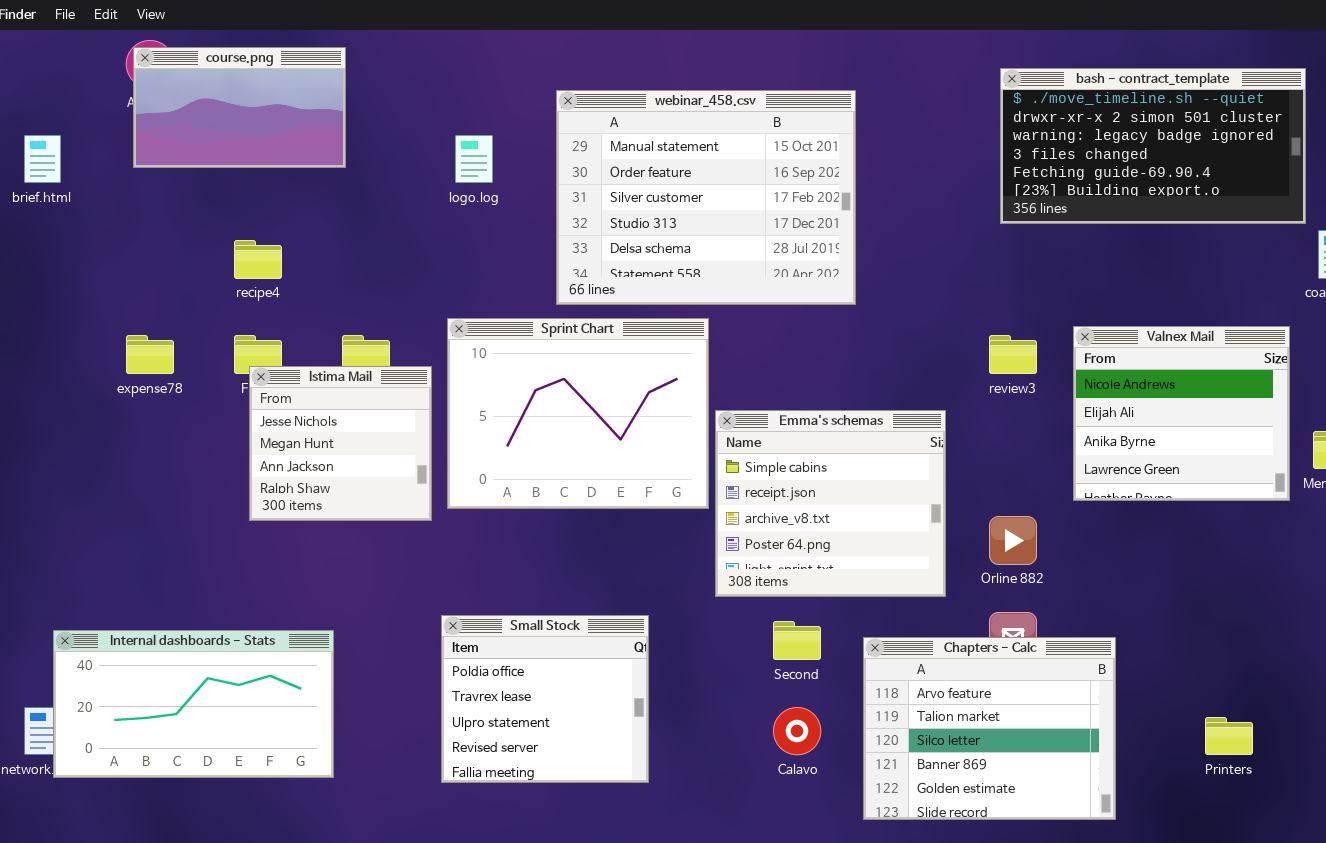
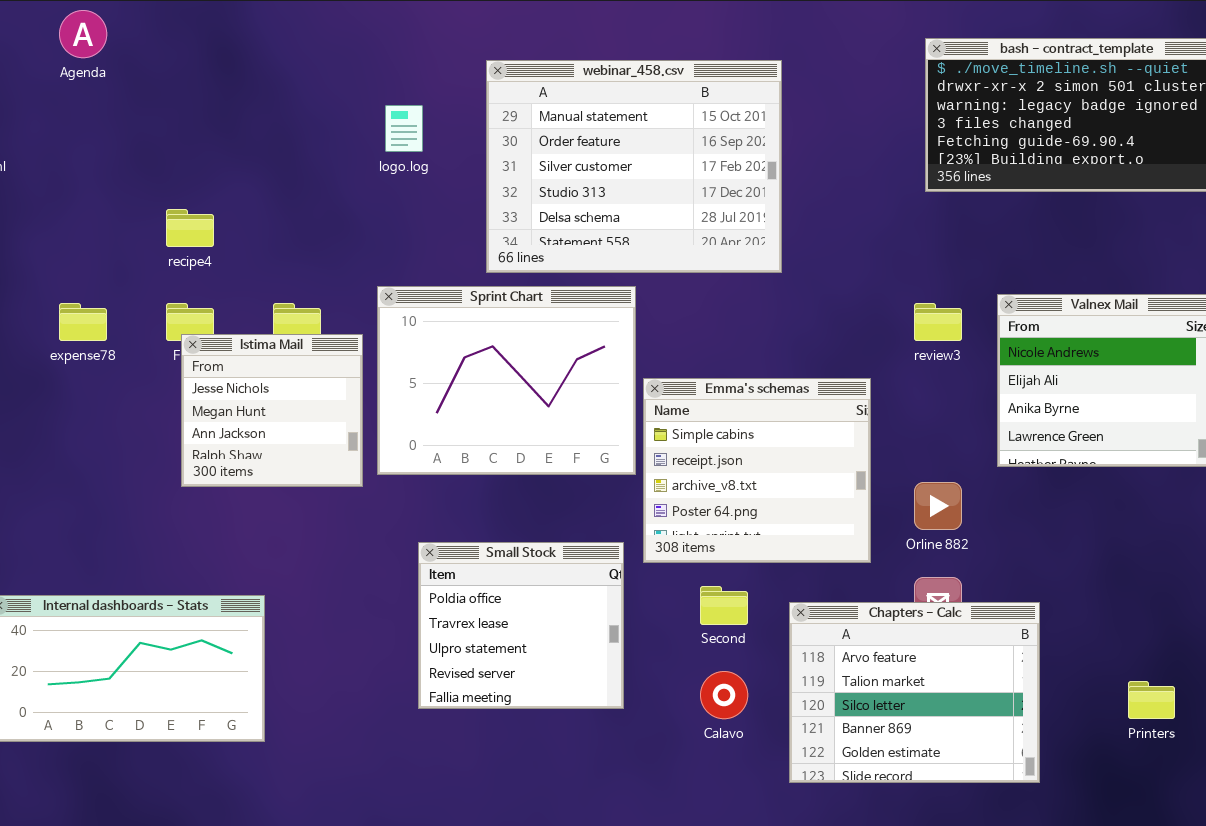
course.png: [133,47,346,168] -> none, closed
Small Stock: [441,615,649,783] -> [418,542,624,709], moved

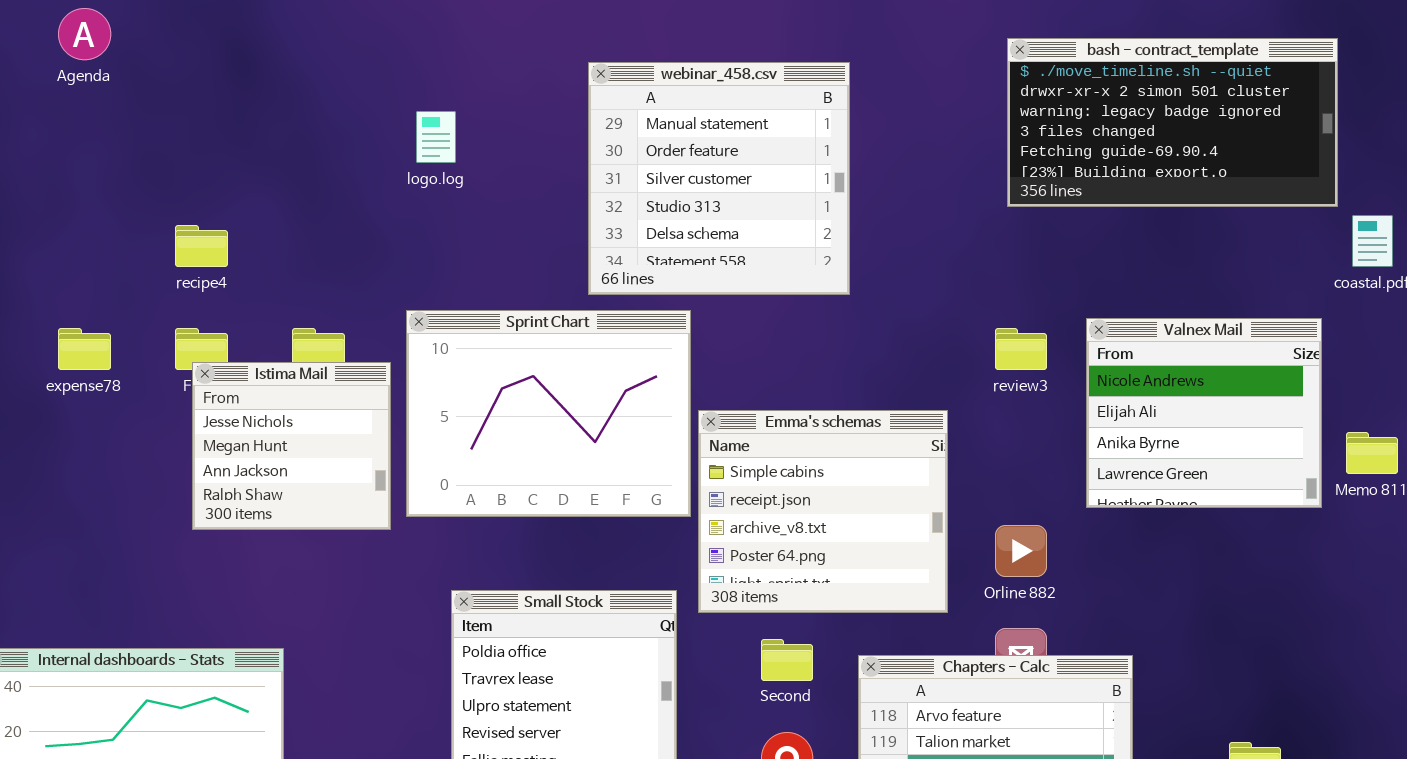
webinar_458.csv: [486,60,782,273] -> [588,62,850,295], resized

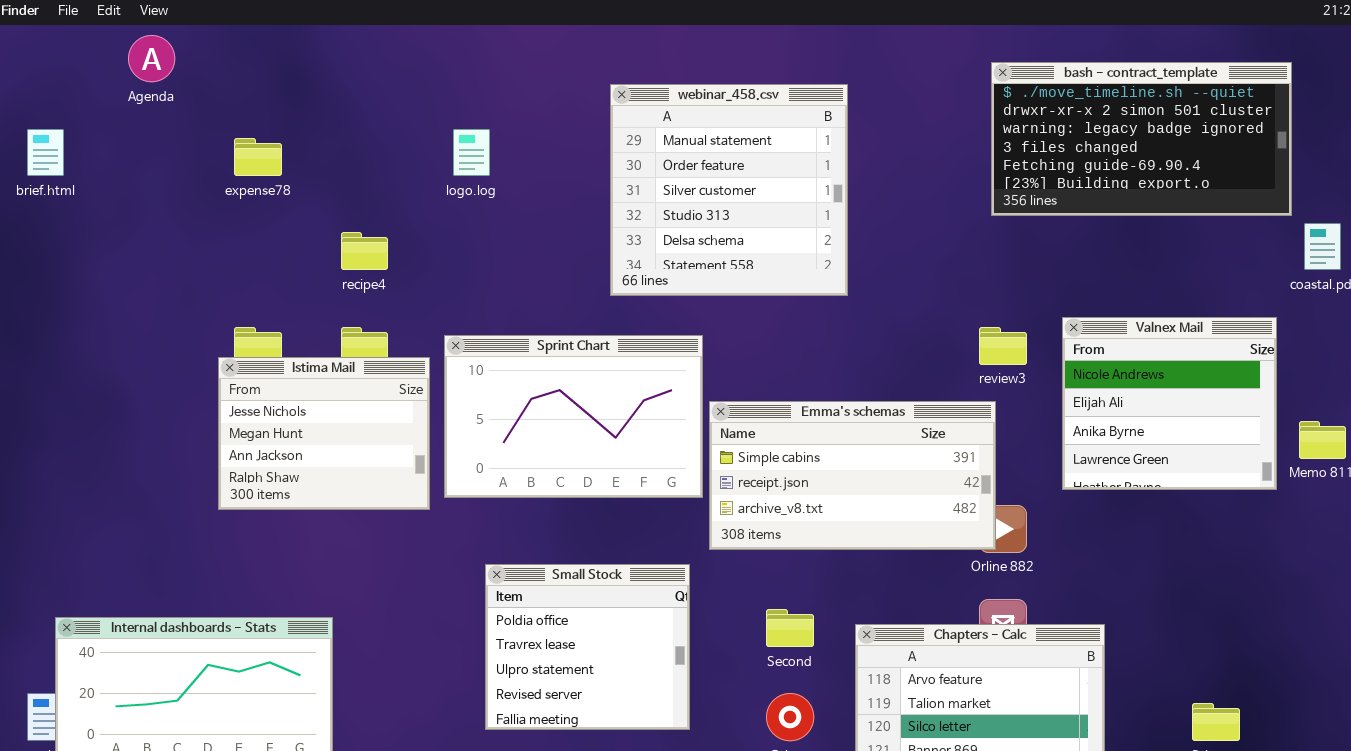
recipe4: [175,225,228,267] -> [341,232,388,270], moved
Sprint Chart: [406,310,691,517] -> [444,335,703,498], resized
expense78: [58,328,111,370] -> [234,138,282,176], moved
Istima Mail: [192,362,391,530] -> [218,357,430,510], resized
Emma's schemas: [698,410,948,613] -> [709,401,996,550], resized

